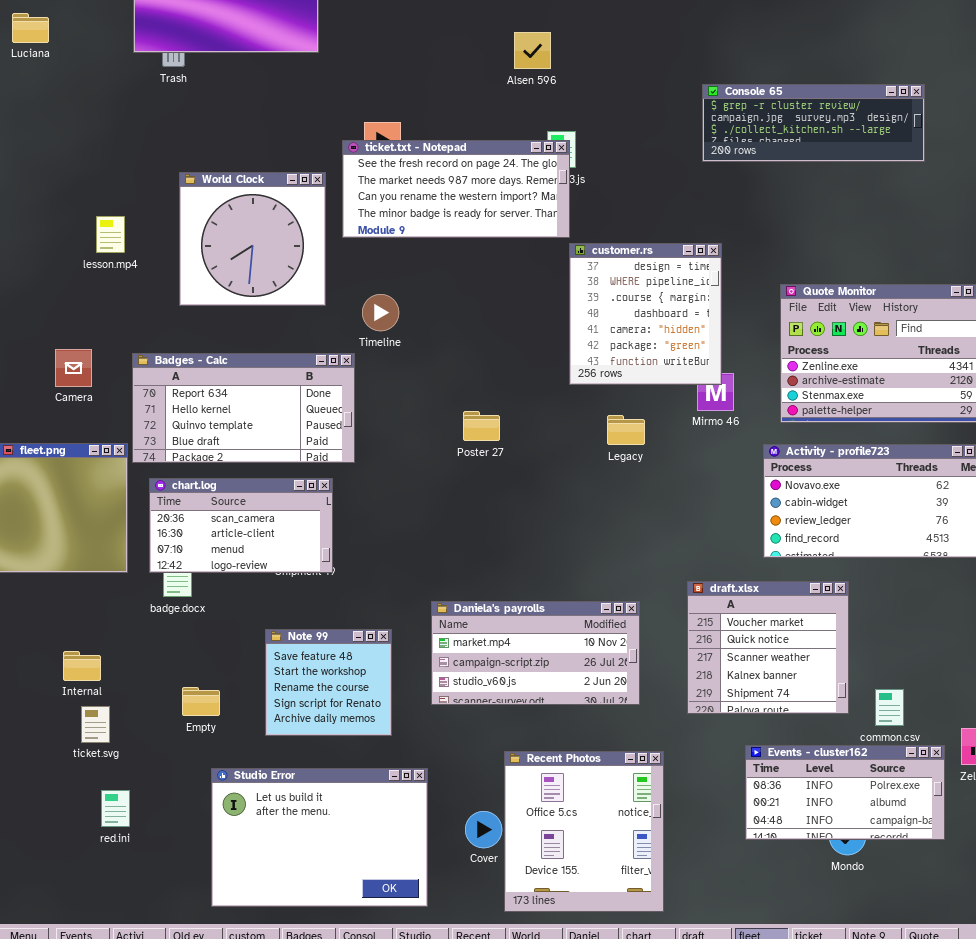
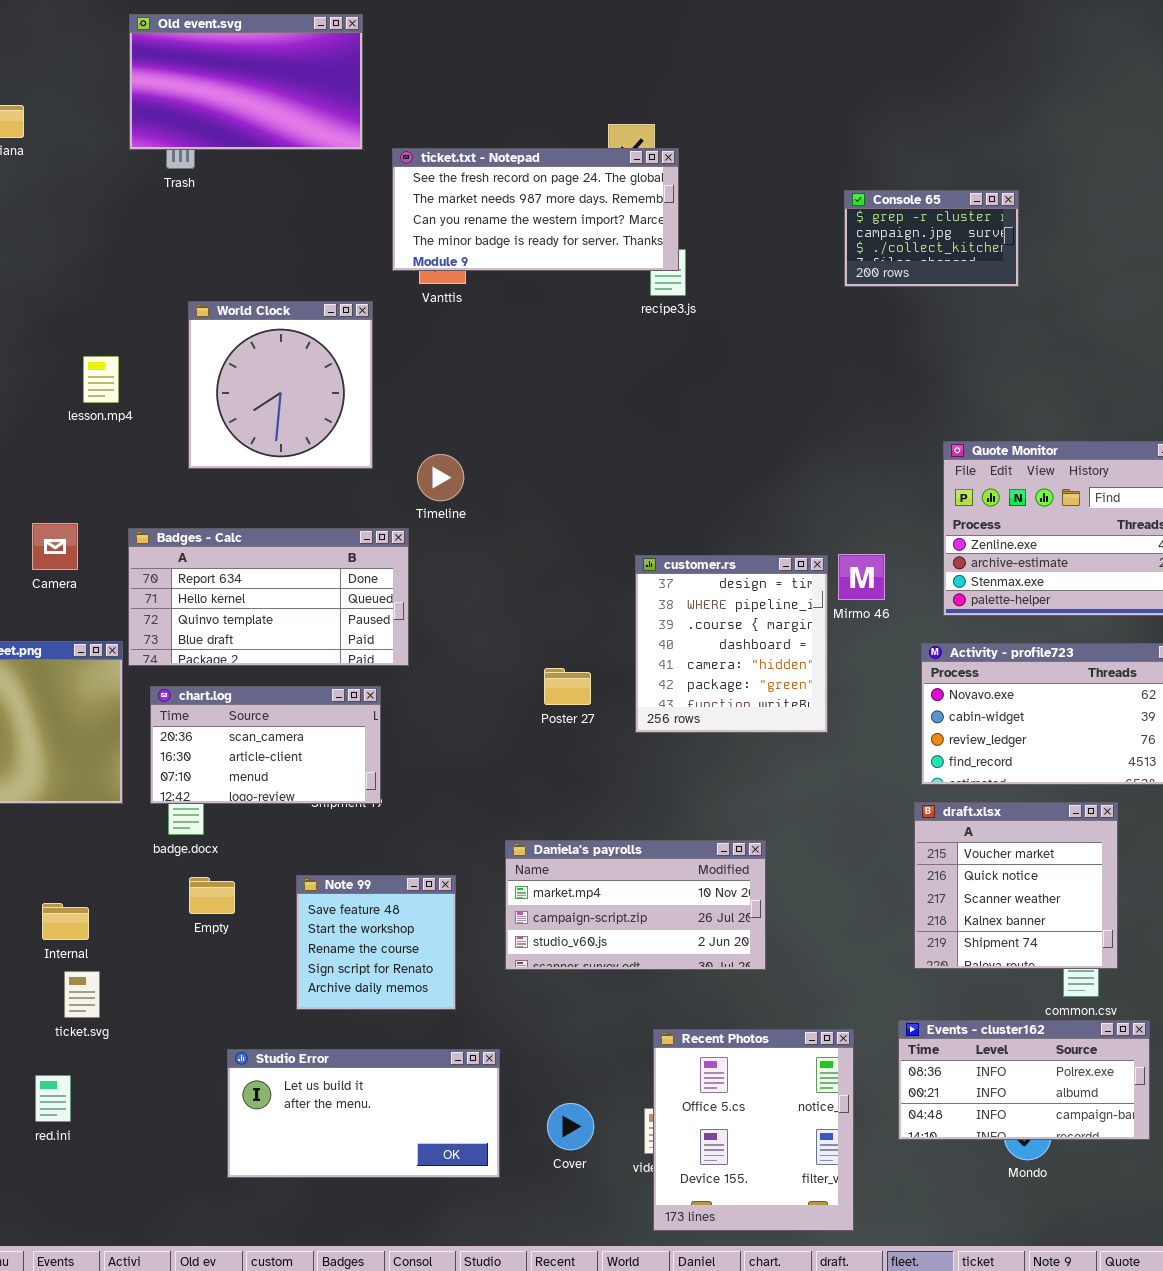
Console 65: [702,84,925,162] -> [844,190,1019,287], resized
ticket.txt - Notepad: [342,140,570,238] -> [392,148,679,271], moved
customer.rs: [569,243,722,385] -> [635,555,828,733], moved
Poster 27: [463,411,500,441] -> [544,668,591,705], moved
draft.xlsx: [687,581,849,714] -> [914,802,1118,969], moved
Empty: [182,687,220,716] -> [189,877,235,914], moved
Recent Photos: [504,751,664,912] -> [653,1029,854,1231], moved
Studio Error: [211,768,428,907] -> [227,1049,500,1178], resized
red.ini: [101,790,130,827] -> [35,1075,71,1122], moved

